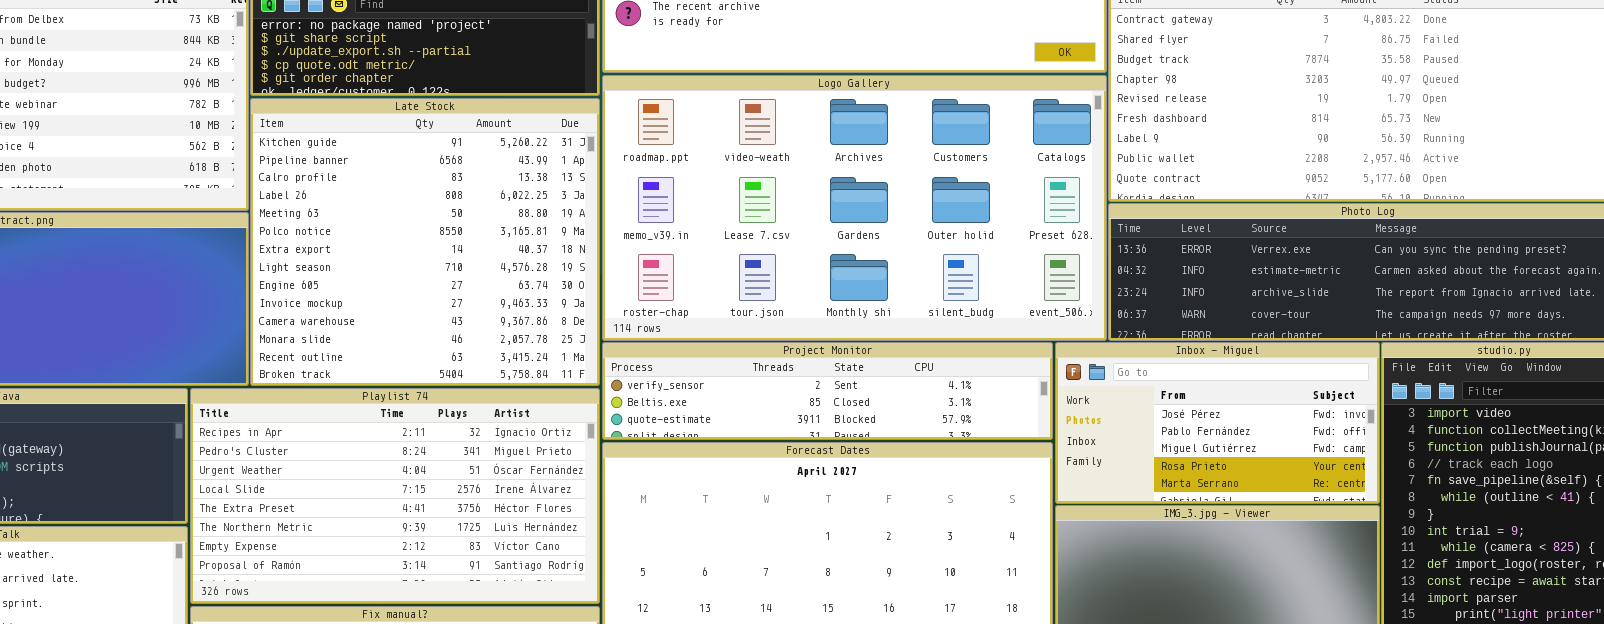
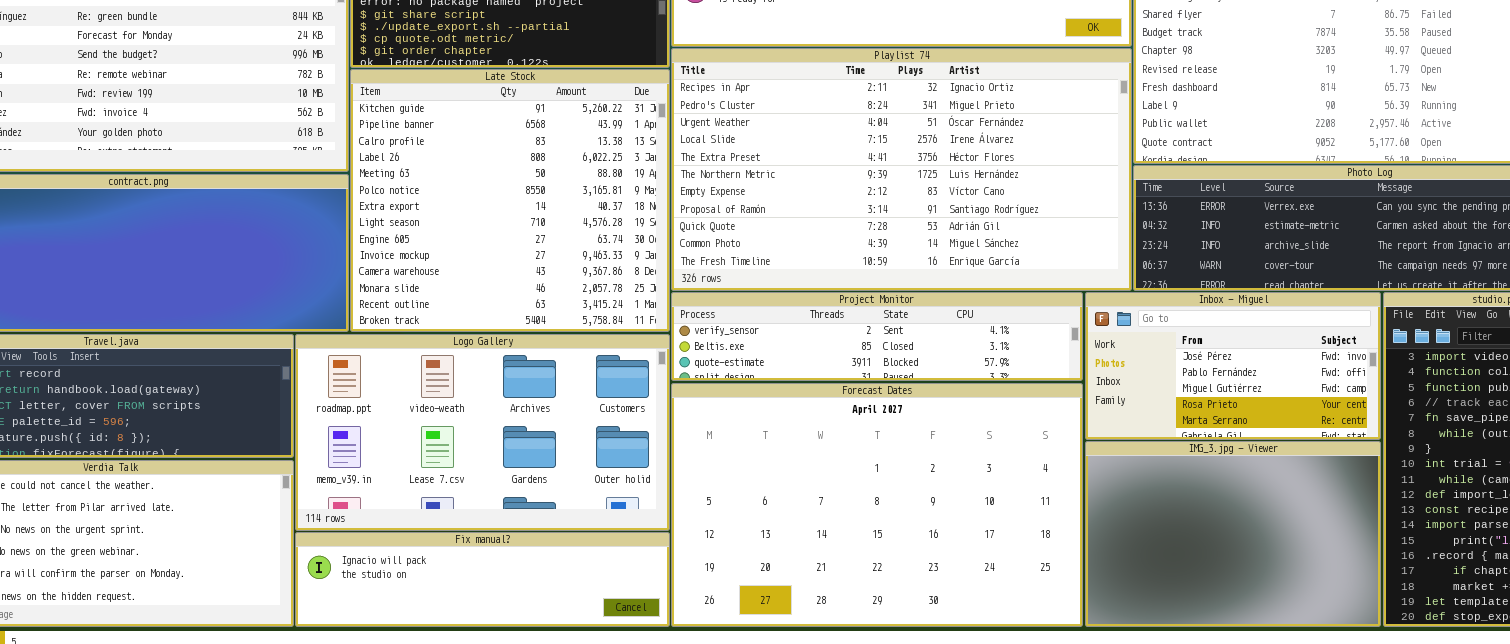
Logo Gallery: [602,75,1107,341] -> [295,334,670,531], moved, resized
Playlist 74: [190,388,600,604] -> [671,48,1132,291], moved, resized

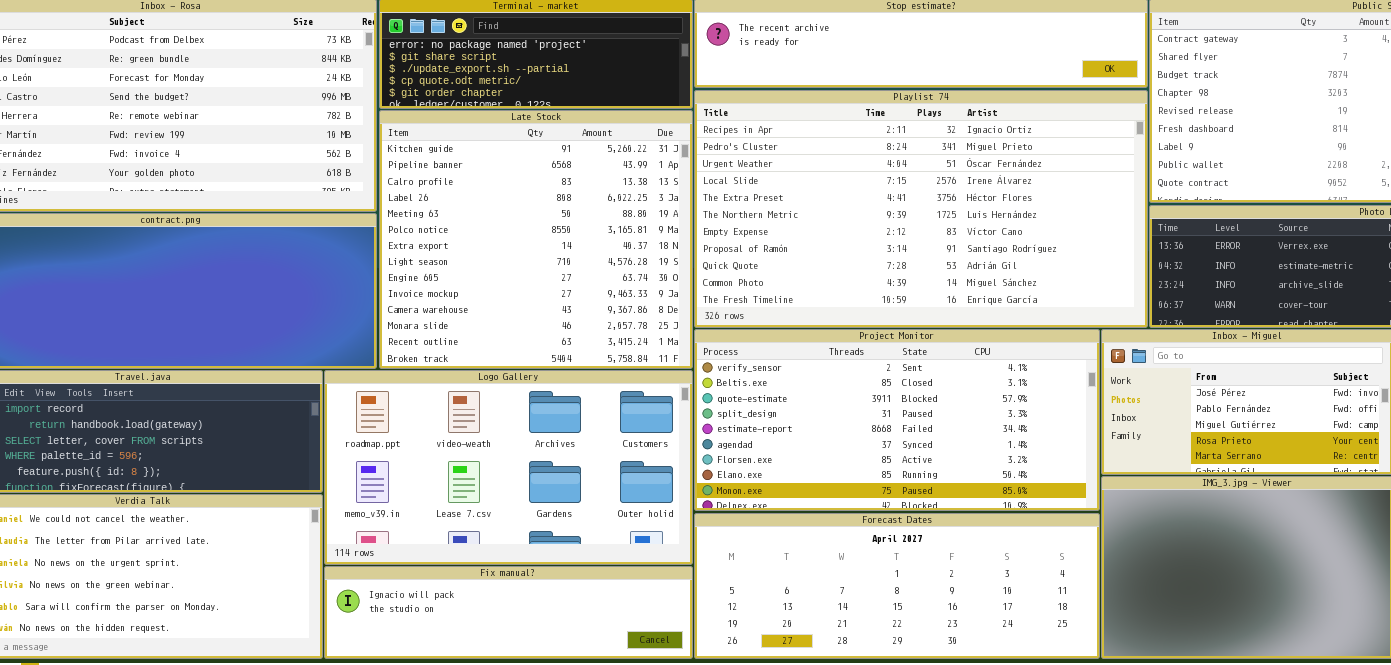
Project Monitor: [671,292,1083,381] -> [694,329,1100,511], resized
Forecast Dates: [671,383,1083,627] -> [694,513,1100,659], resized

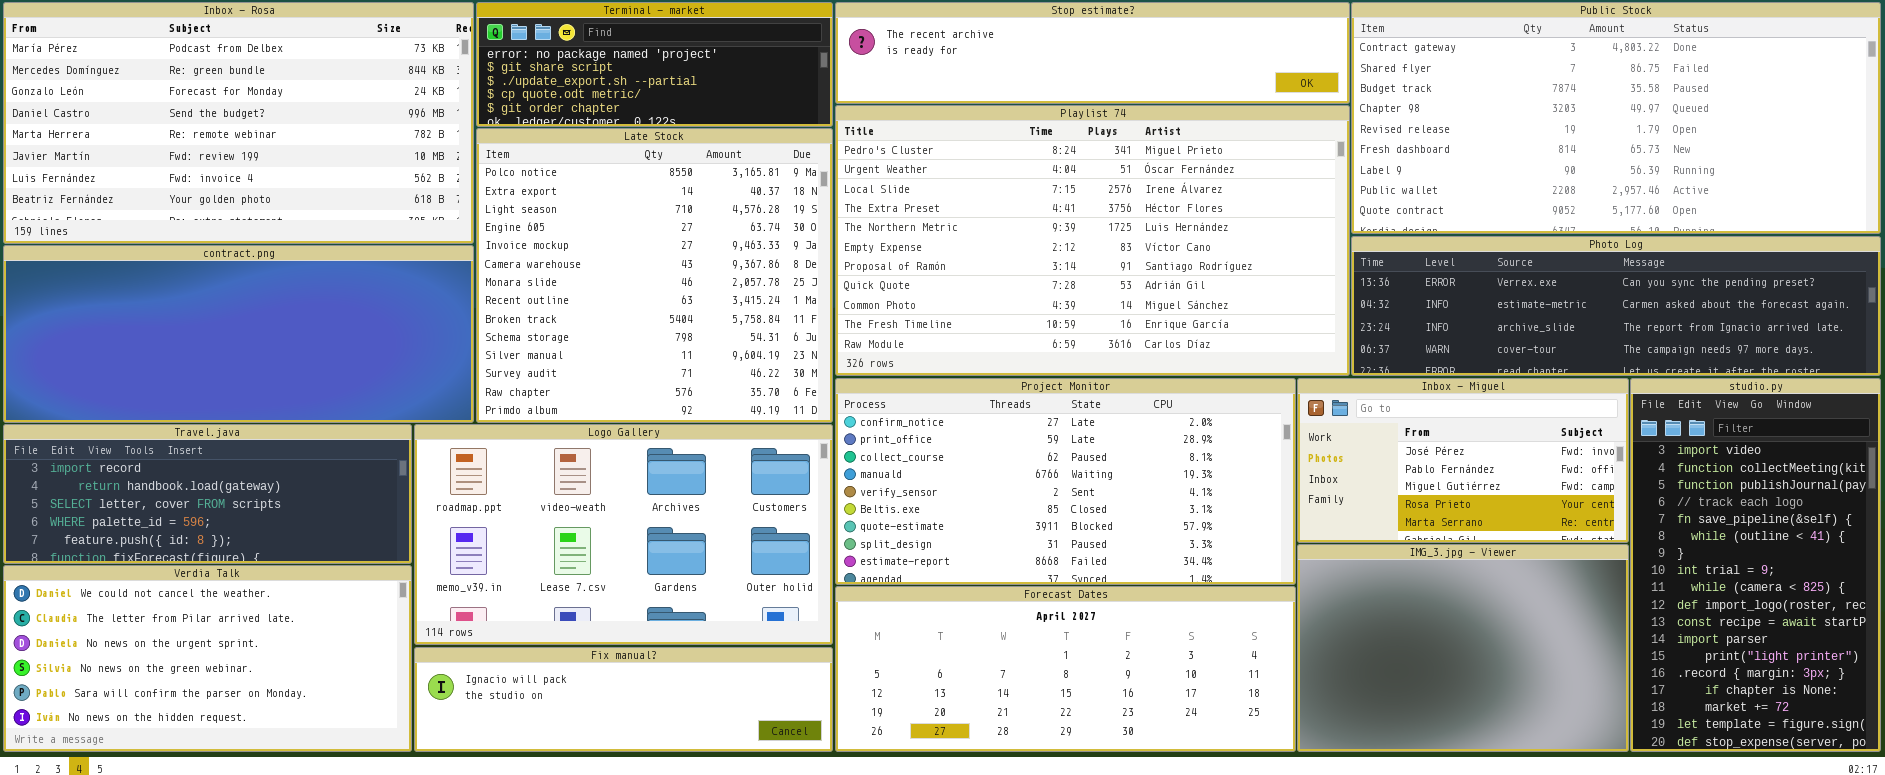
Playlist 74: [694,90,1148,328] -> [835,105,1350,376], scrolled down 1 row
Late Stock: [379,110,693,369] -> [476,128,833,423], scrolled down 5 rows
Project Monitor: [694,329,1100,511] -> [835,378,1296,585], scrolled up 4 rows

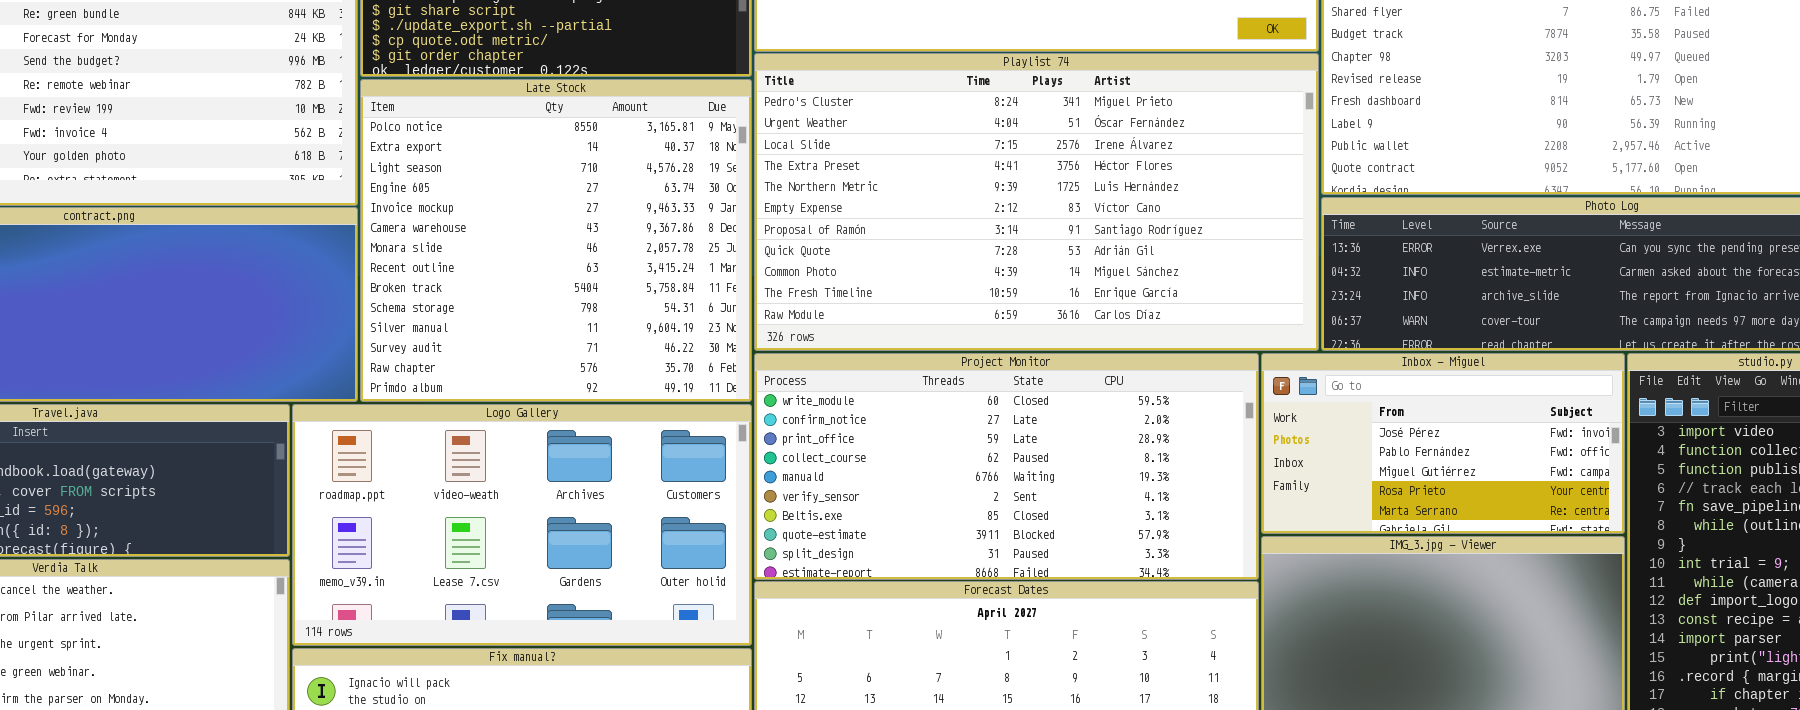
Project Monitor: [835,378,1296,585] -> [754,353,1259,580], scrolled up 1 row

